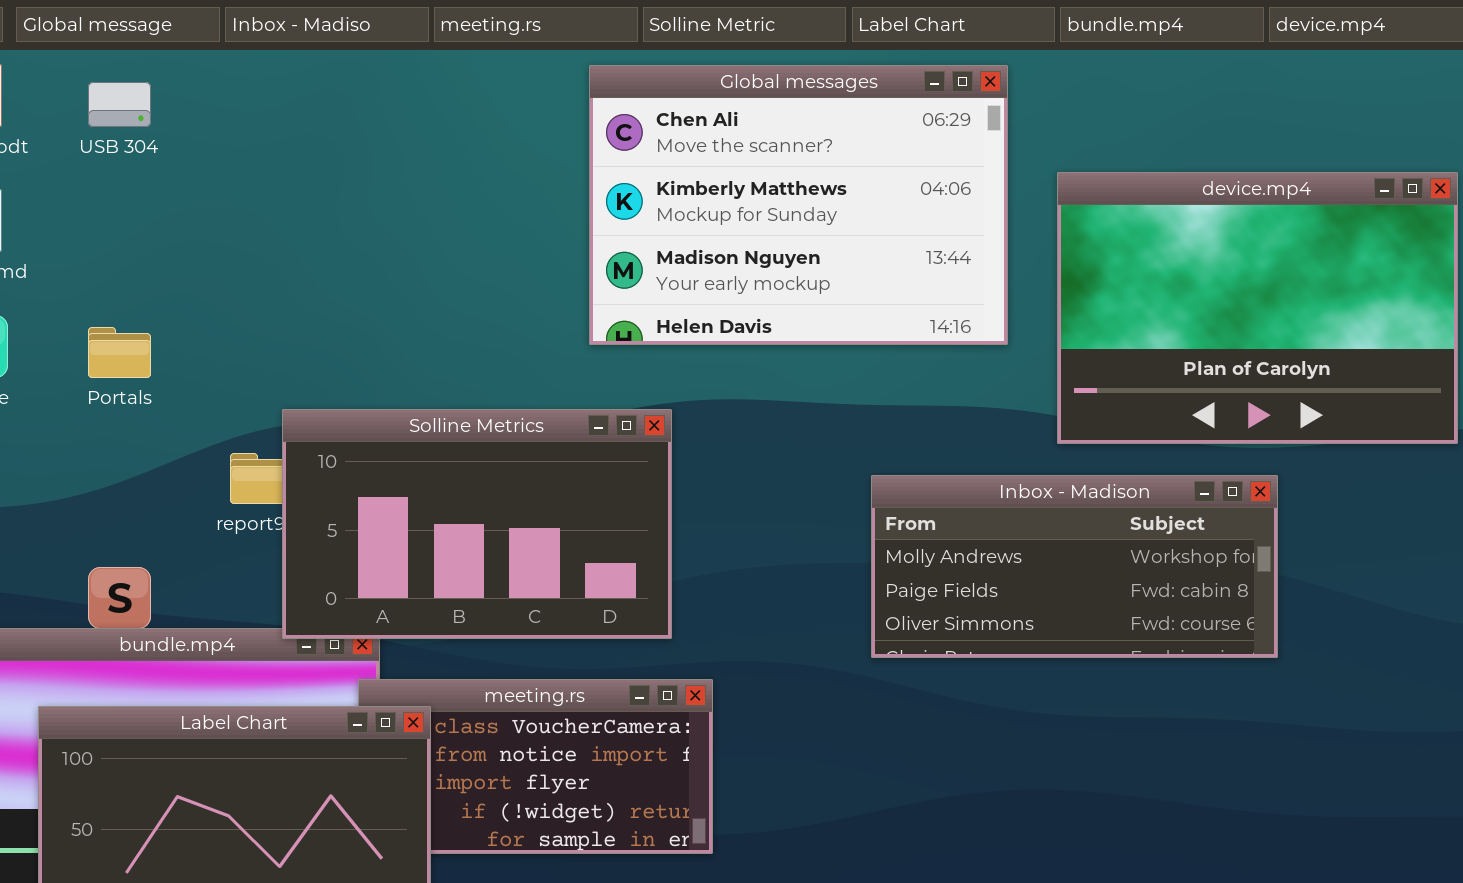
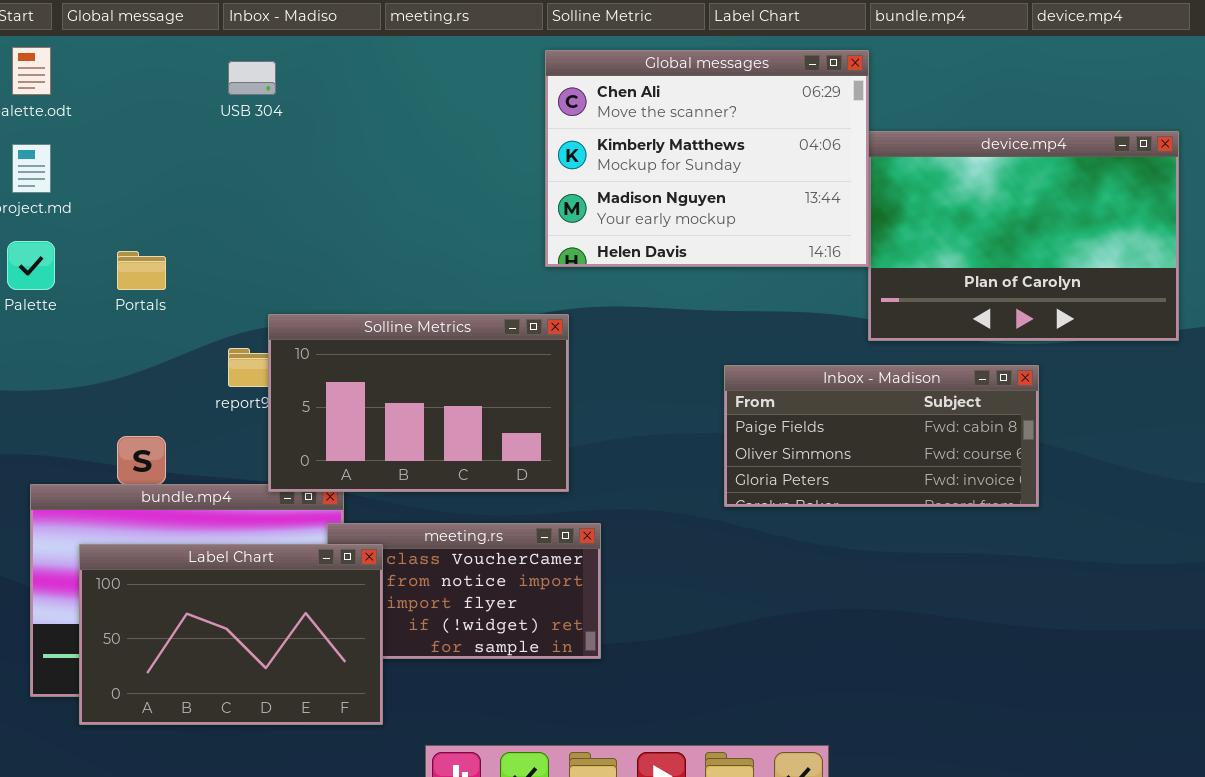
Global messages: [589,65,1008,345] -> [545,50,869,267], moved
USB 304: [88,82,151,127] -> [228,61,276,95], moved
Inbox - Madison: [871,475,1278,658] -> [724,365,1039,507], scrolled down 1 row

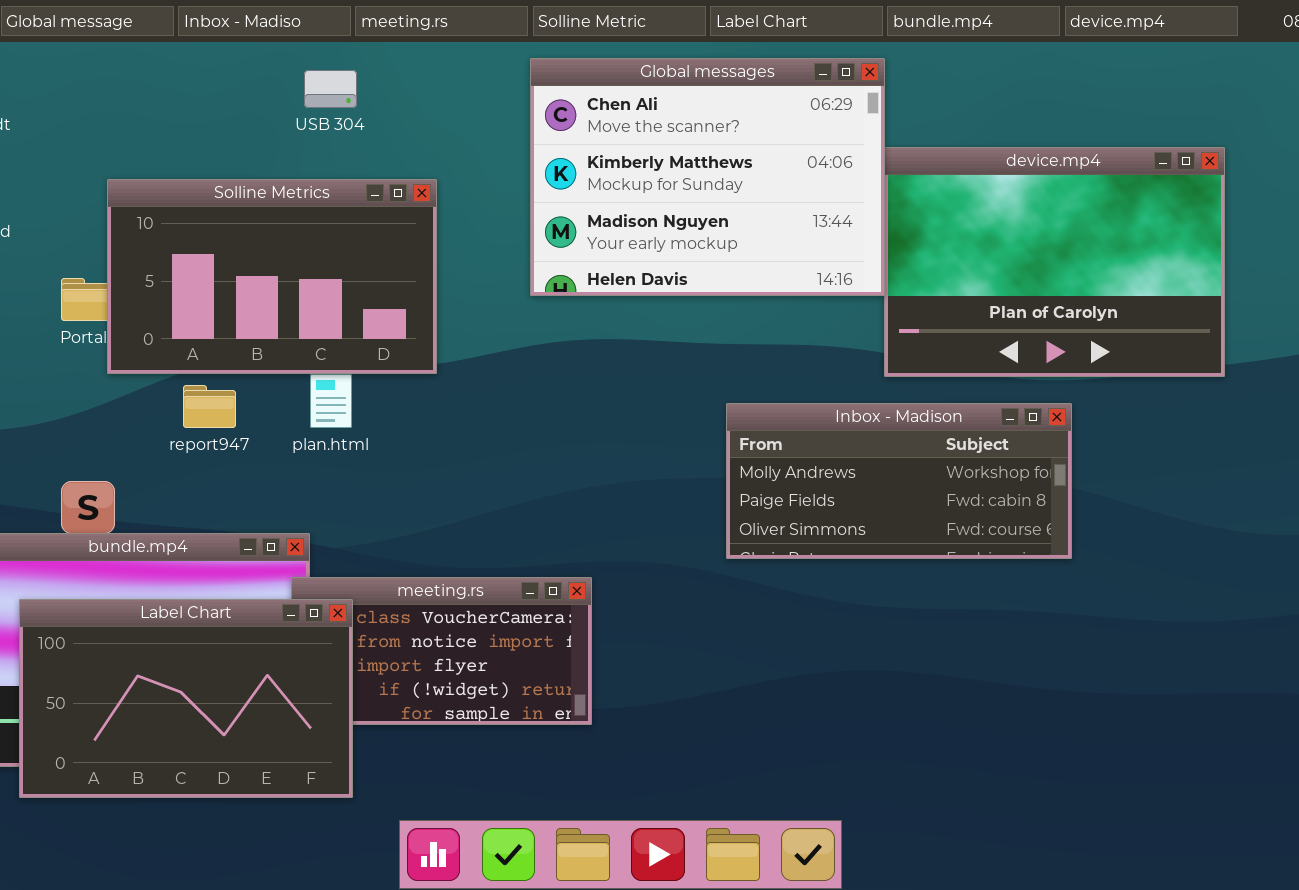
USB 304: [228,61,276,95] -> [304,70,357,108], moved
Solline Metrics: [268,314,569,492] -> [107,179,437,374], moved
Inbox - Madison: [724,365,1039,507] -> [726,403,1072,559], scrolled up 1 row

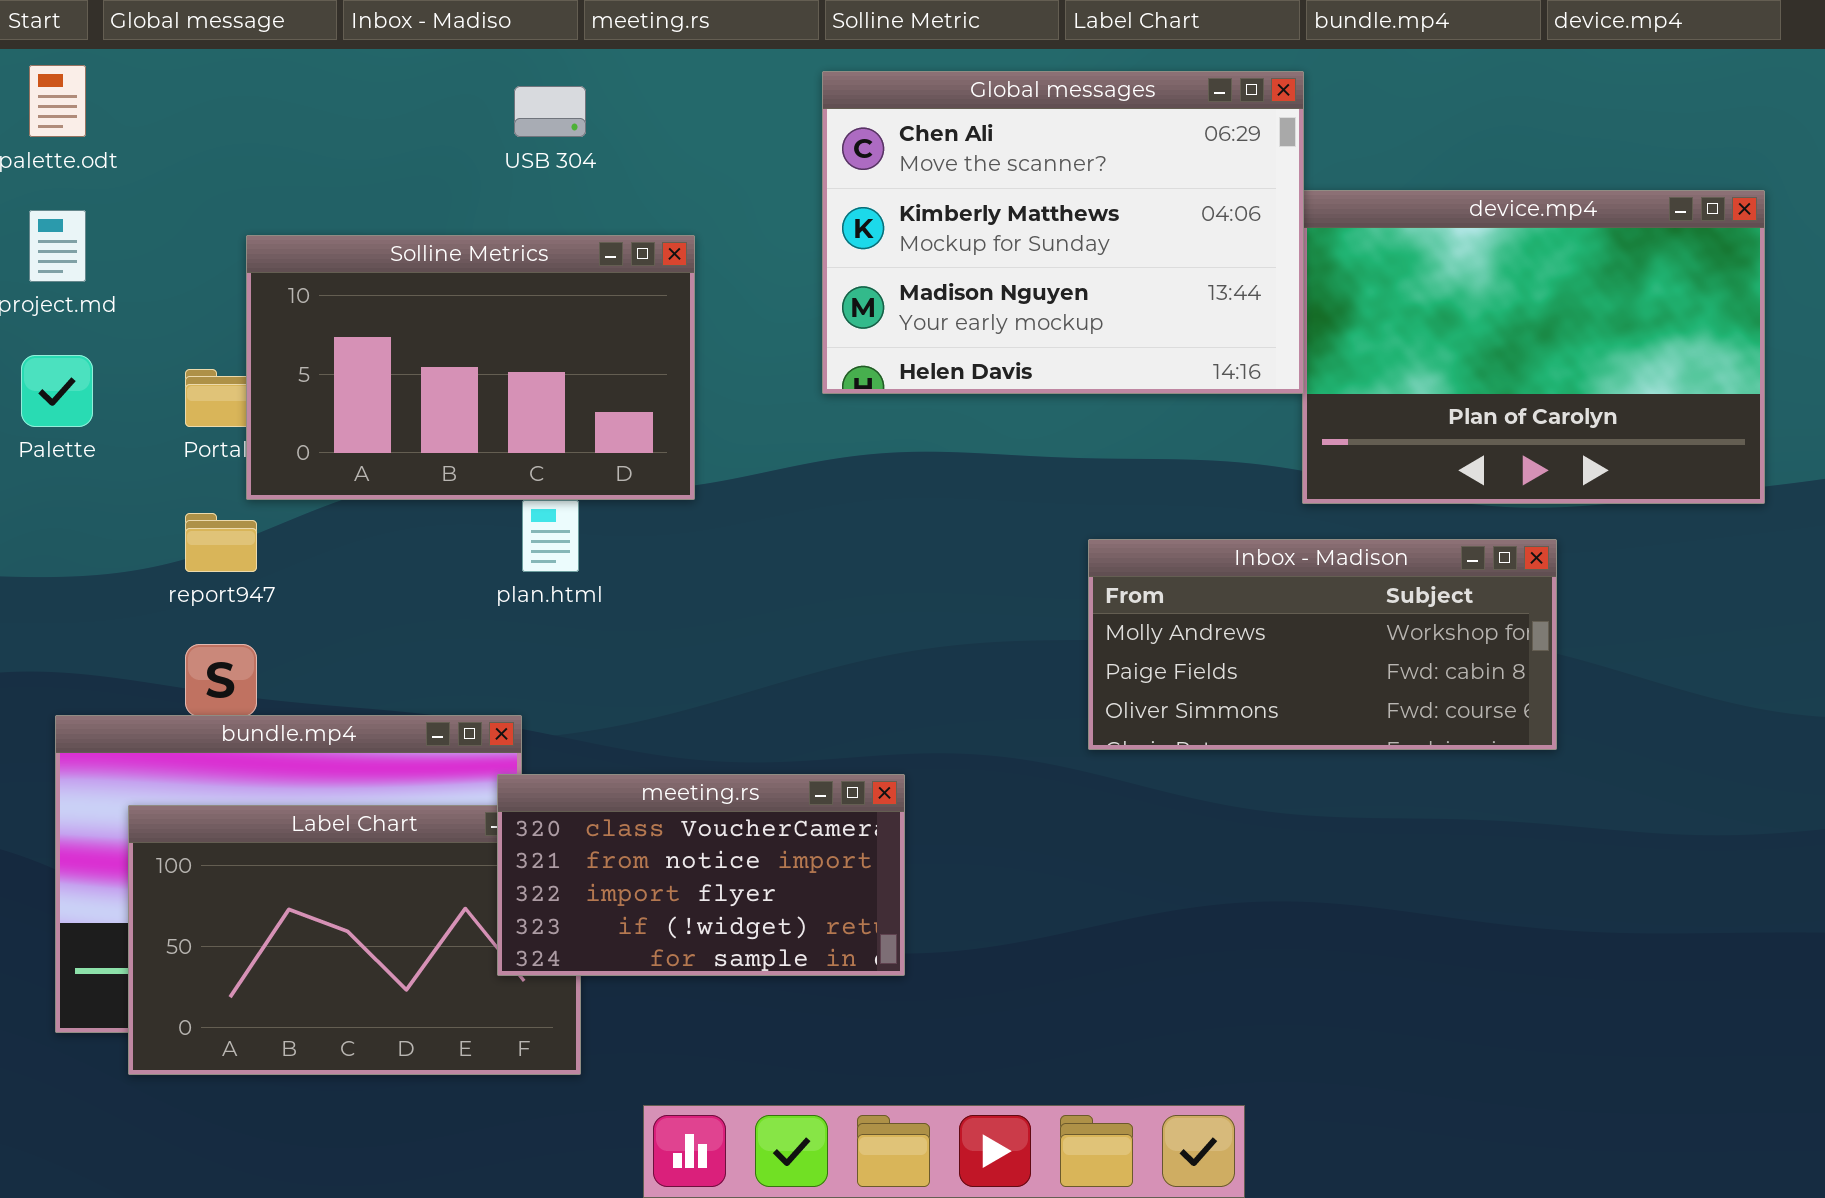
report947: [183,385,236,428] -> [185,513,257,572], moved
meeting.rs: [291,577,592,725] -> [497,774,905,976], raised

